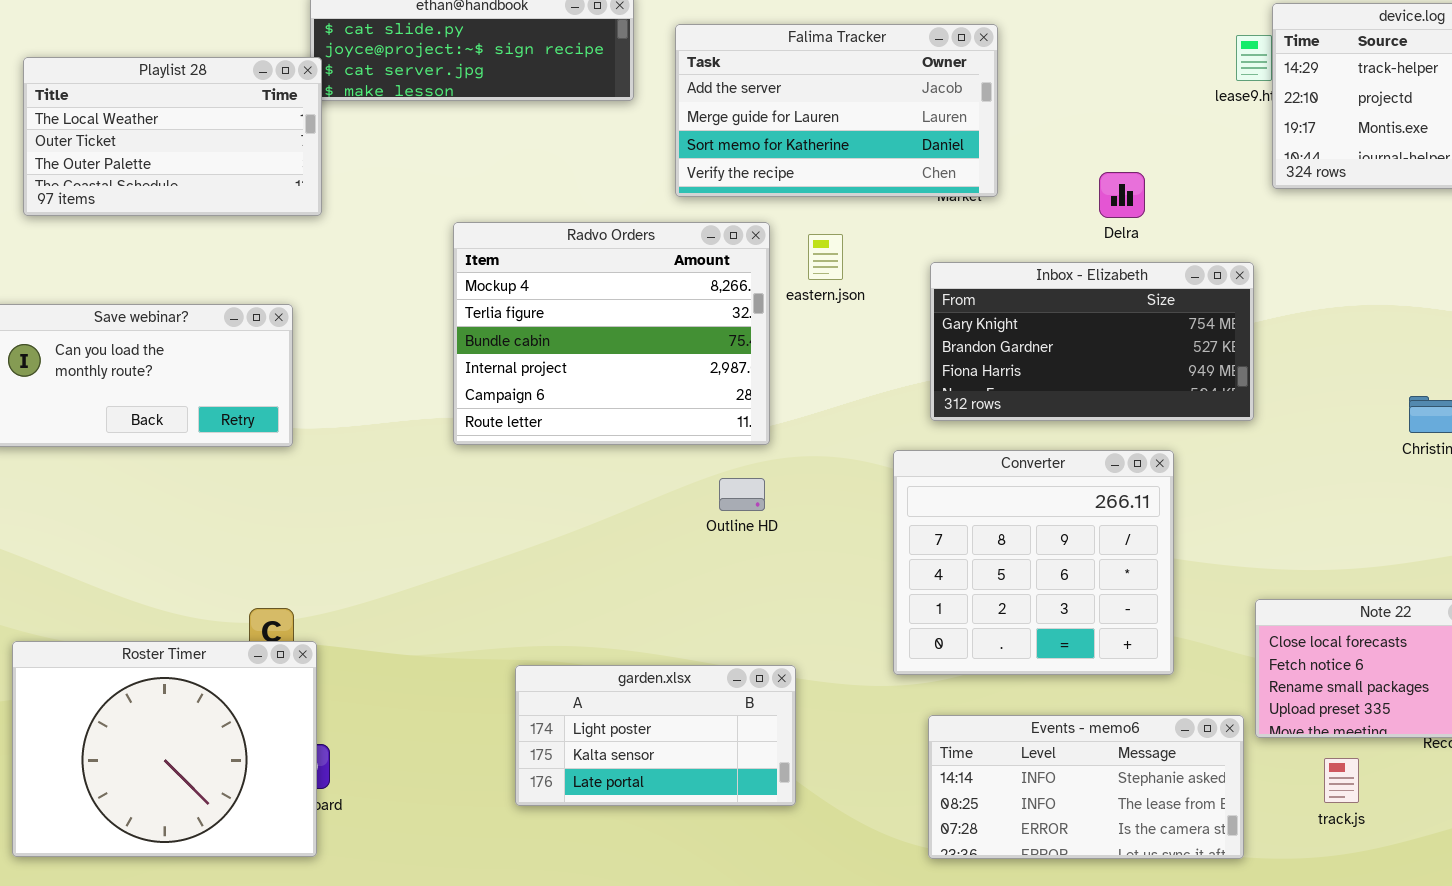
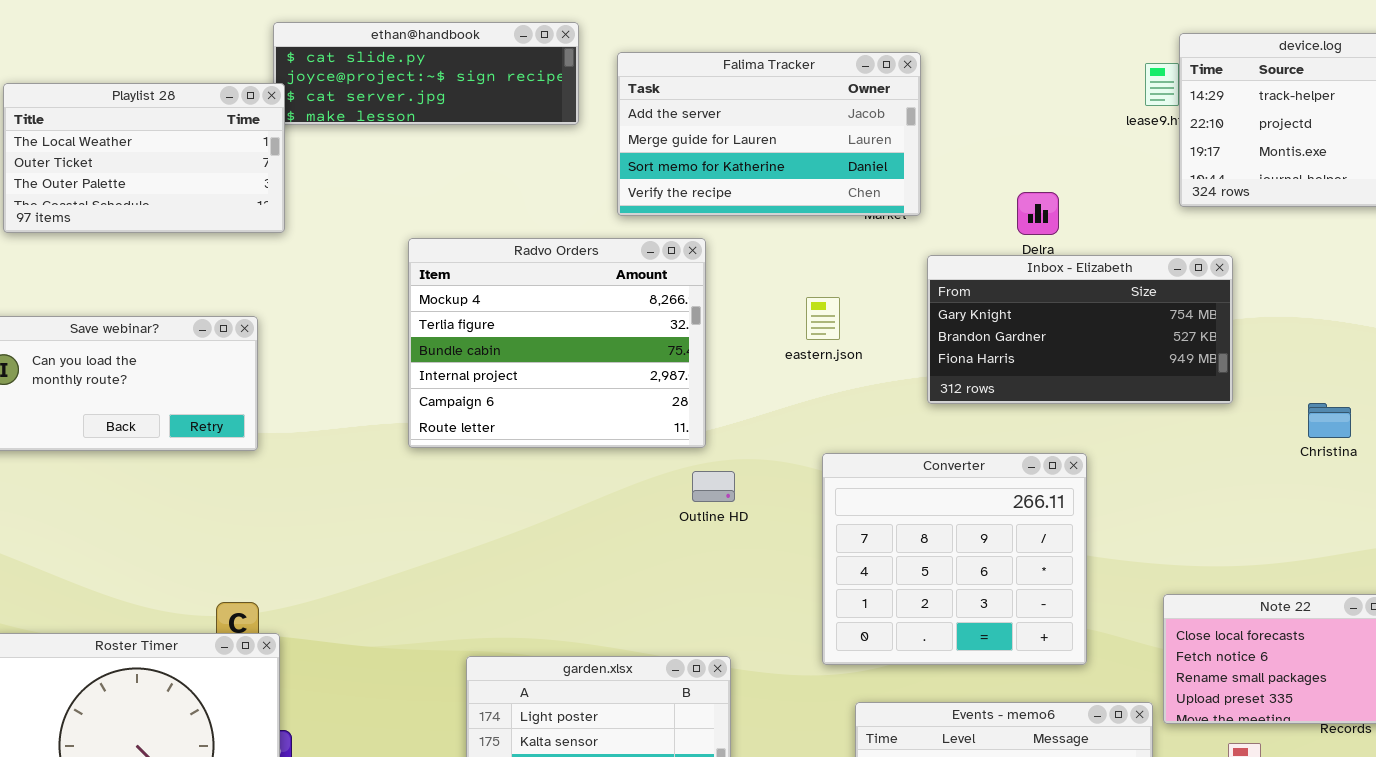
eastern.json: [808,234,843,280] -> [806,297,840,340], moved
Inbox - Elizabeth: [930,262,1254,421] -> [927,255,1233,404], moved
Outline HD: [719,478,765,511] -> [692,471,735,502], moved

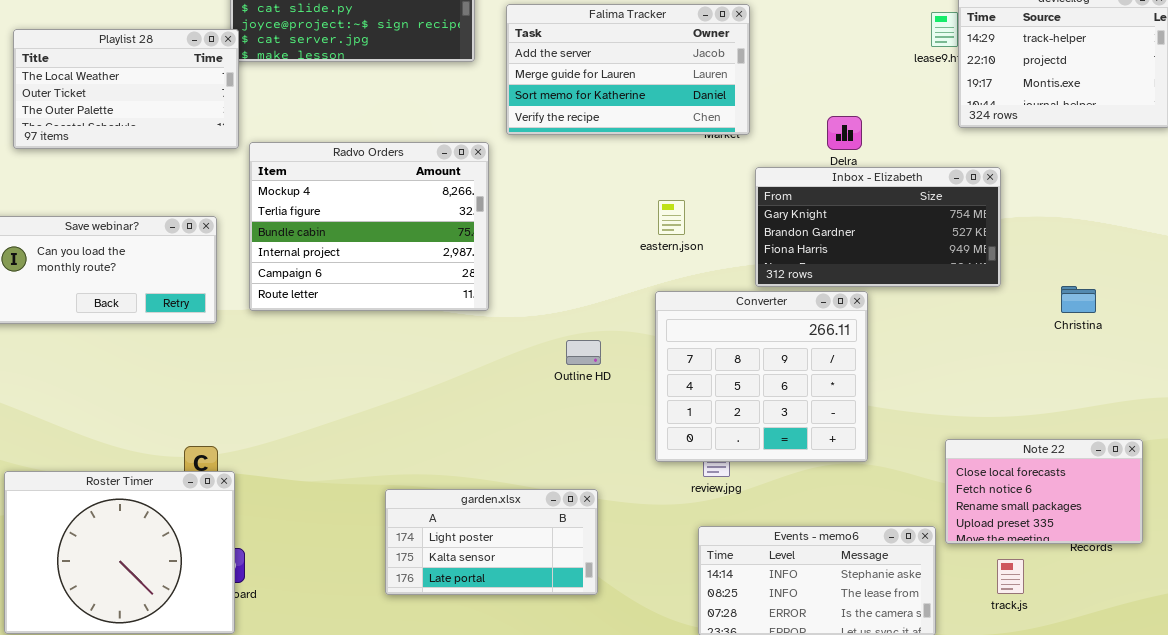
Radvo Orders: [408,238,706,448] -> [249,142,489,311], moved
Converter: [822,453,1087,665] -> [655,291,868,462], moved

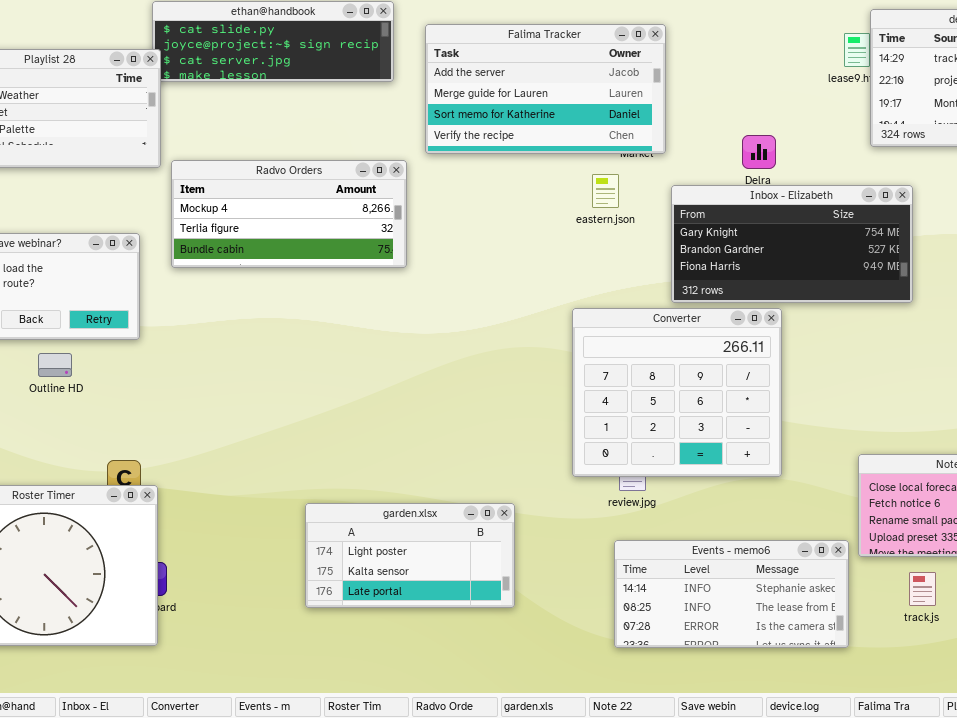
Radvo Orders: [249,142,489,311] -> [171,160,407,268], resized
eastern.json: [658,200,685,235] -> [592,174,619,208], moved
Outline HD: [566,340,601,365] -> [38,353,72,377], moved

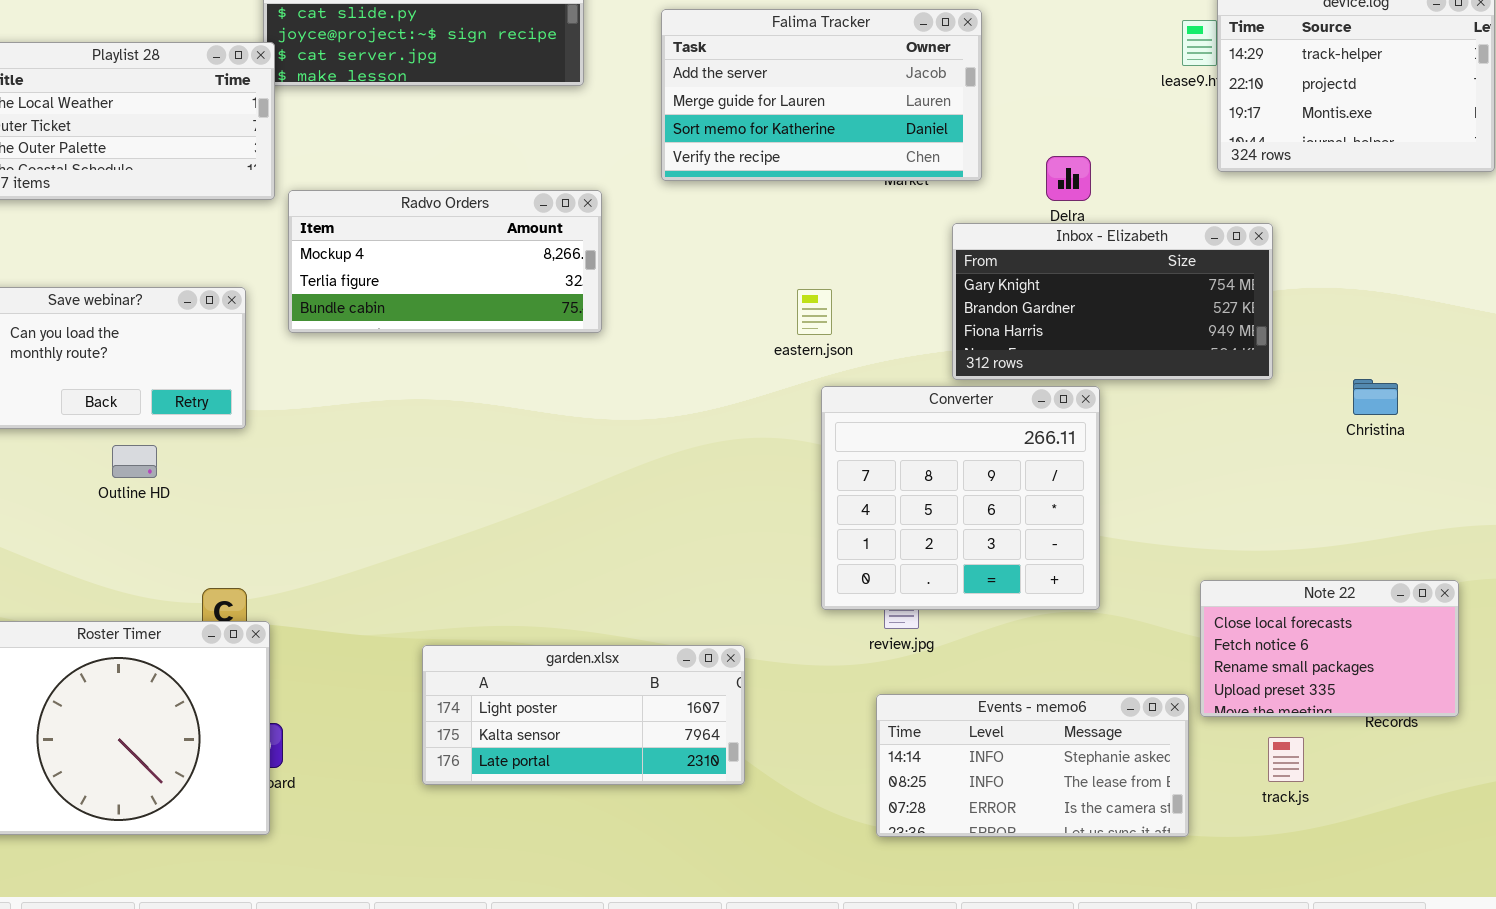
Falima Tracker: [425,24,666,154] -> [661,9,982,181], moved
eastern.json: [592,174,619,208] -> [797,289,832,335], moved
garden.xlsx: [305,503,515,608] -> [422,645,745,785], resized

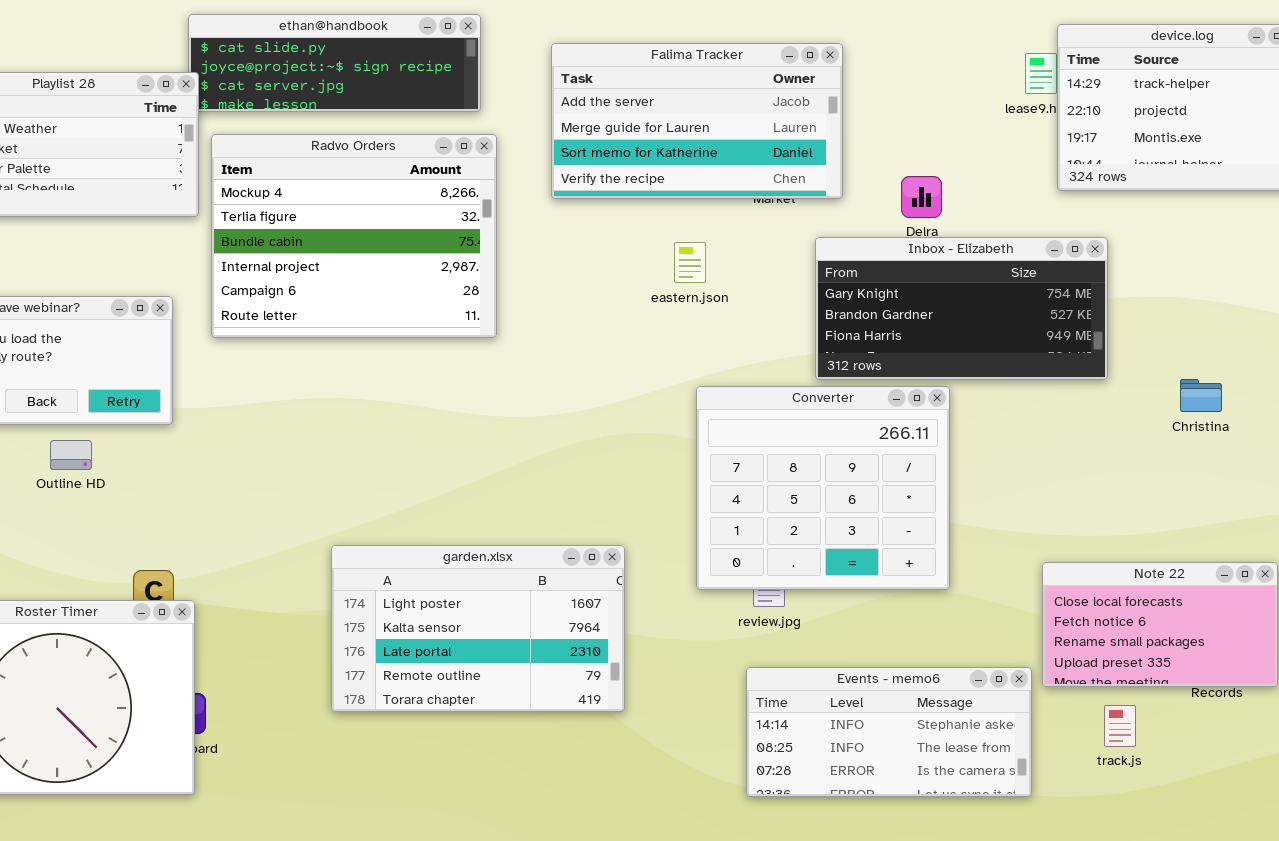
Radvo Orders: [288,190,602,333] -> [211,134,497,338], resized
eastern.json: [797,289,832,335] -> [674,242,706,283], moved
garden.xlsx: [422,645,745,785] -> [331,545,625,712], moved, resized

